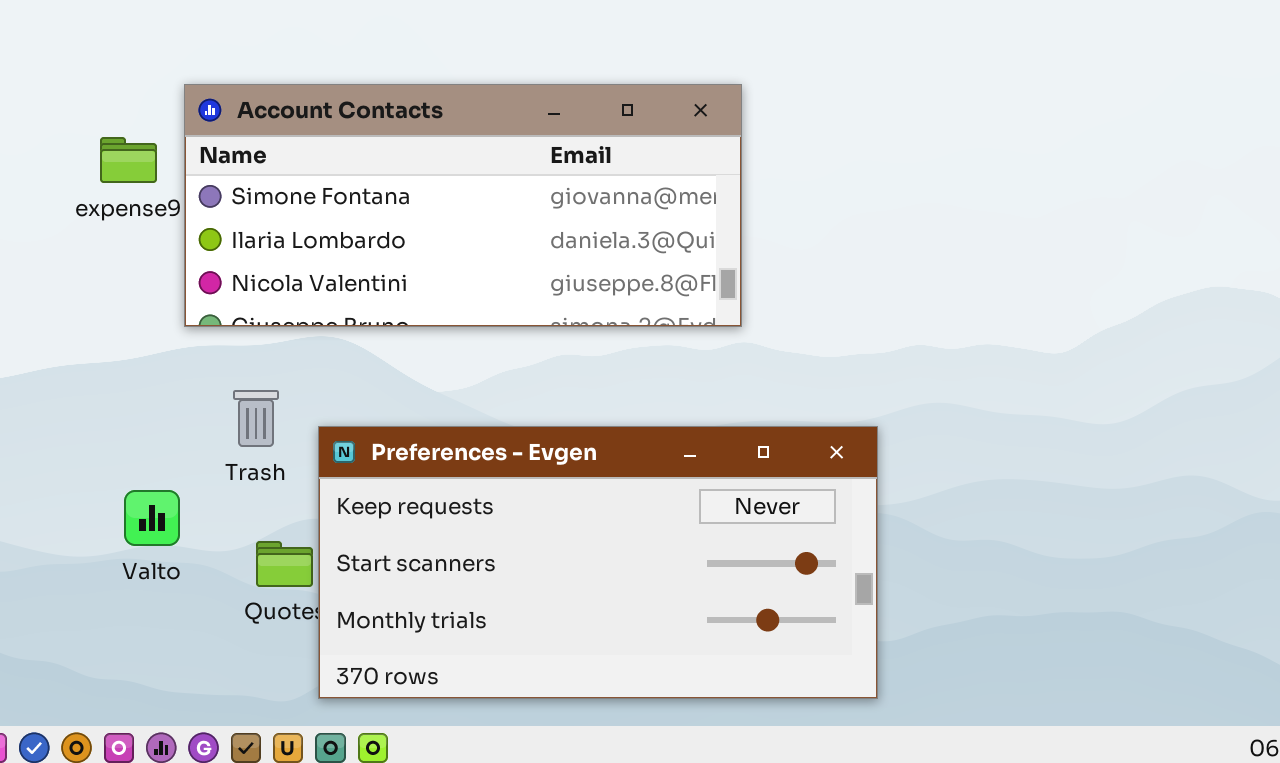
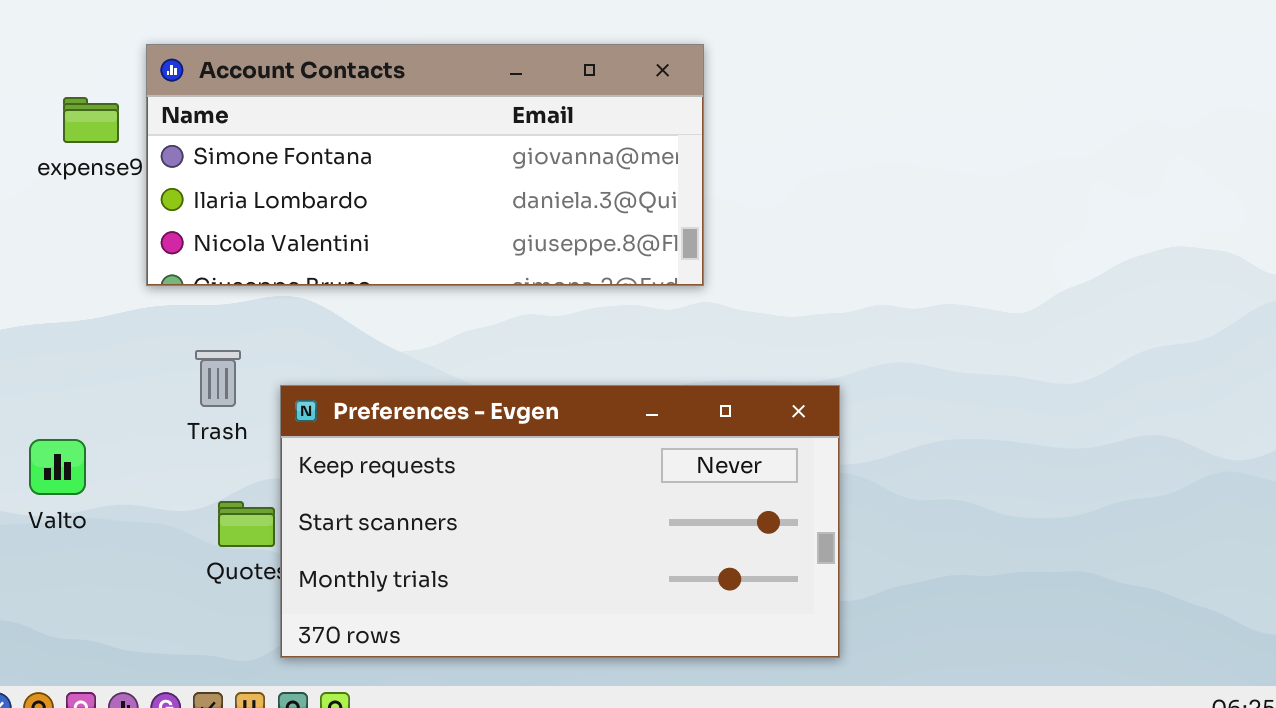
Valto: [124,490,180,546] -> [29,439,86,495], moved

